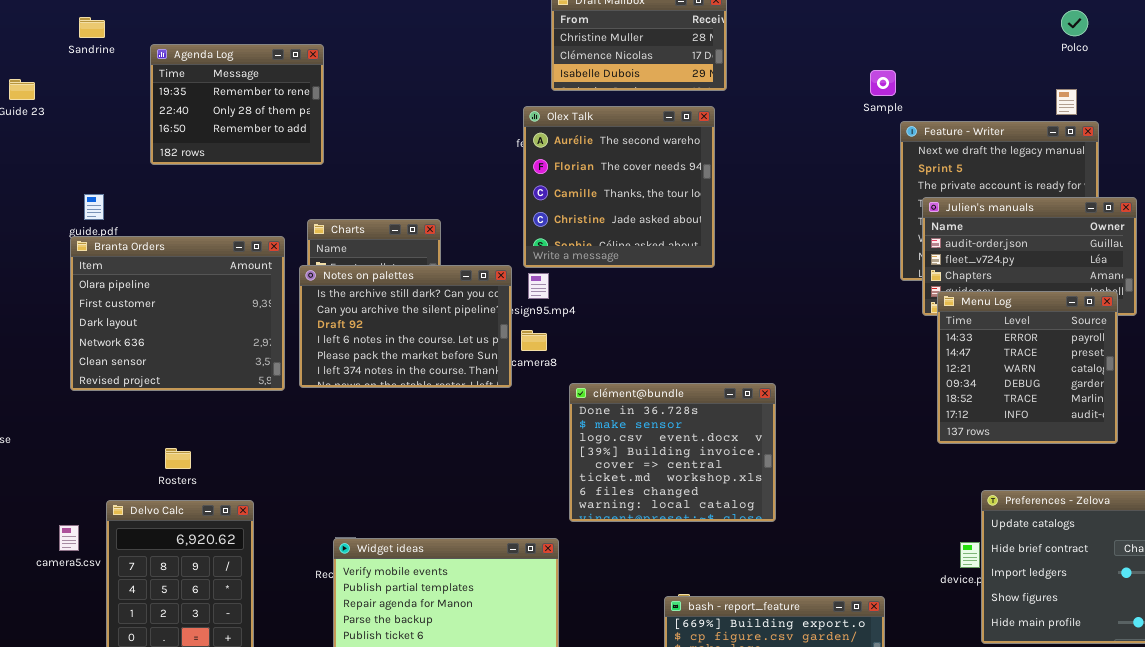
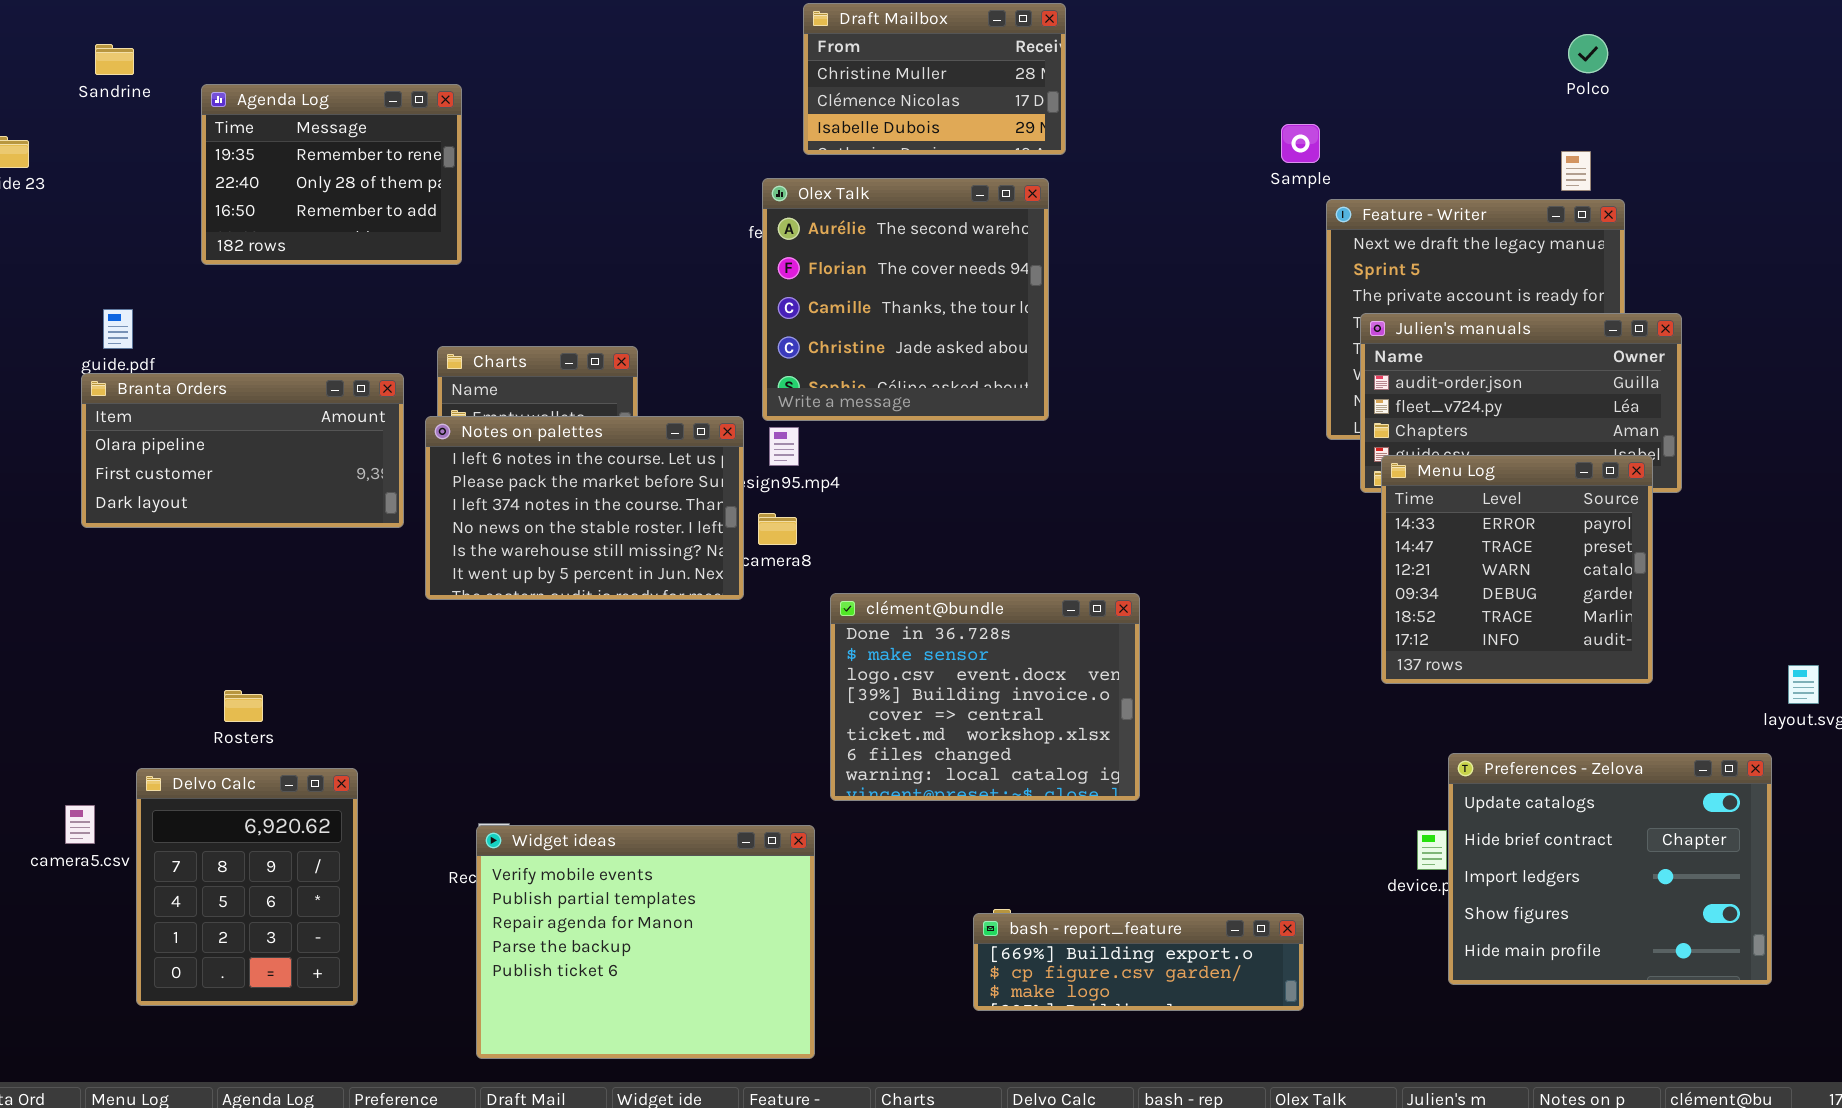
Branta Orders: [70,236,285,391] -> [81,373,404,528], resized
Notes on palettes: [299,265,512,388] -> [425,416,744,600], scrolled down 3 rows

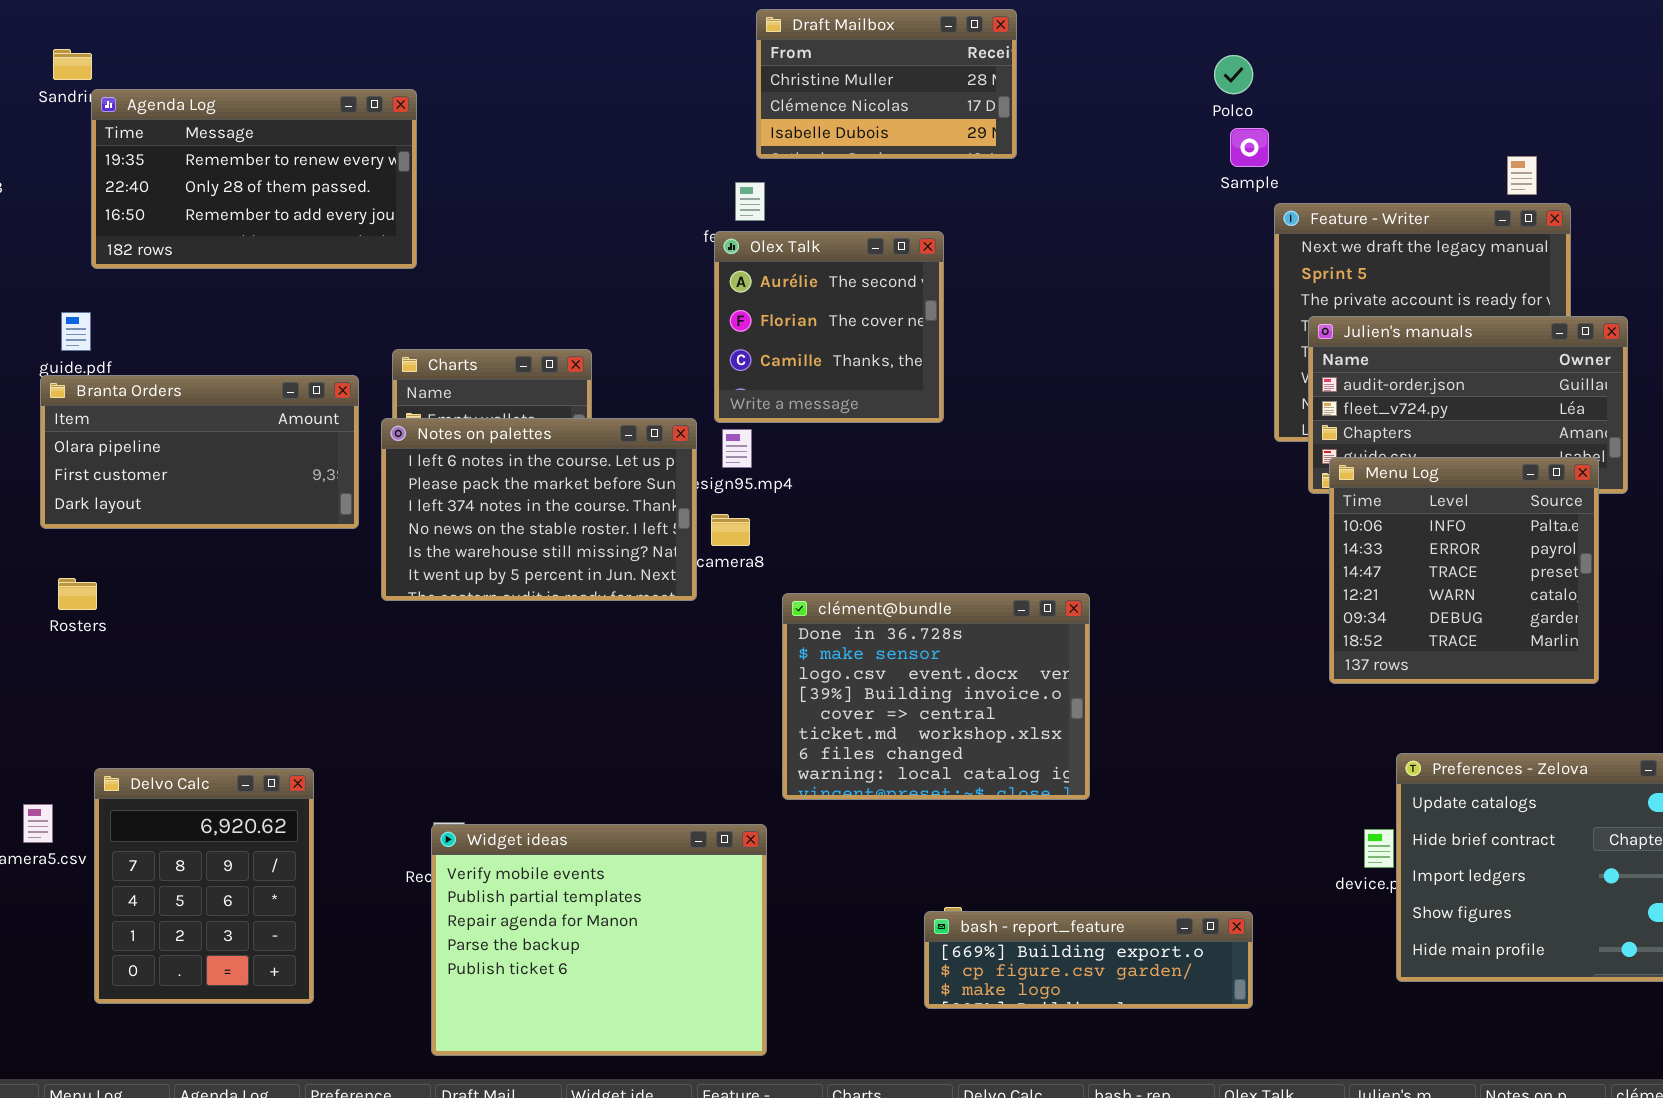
Polco: [1568,34,1608,73] -> [1214,55,1253,94], moved
Agenda Log: [201,84,462,265] -> [91,89,417,269], resized
Olex Talk: [762,178,1049,421] -> [714,231,944,423], resized
Menu Log: [1381,455,1653,684] -> [1329,457,1599,684], scrolled up 1 row
Rosters: [224,690,263,722] -> [58,578,97,610], moved

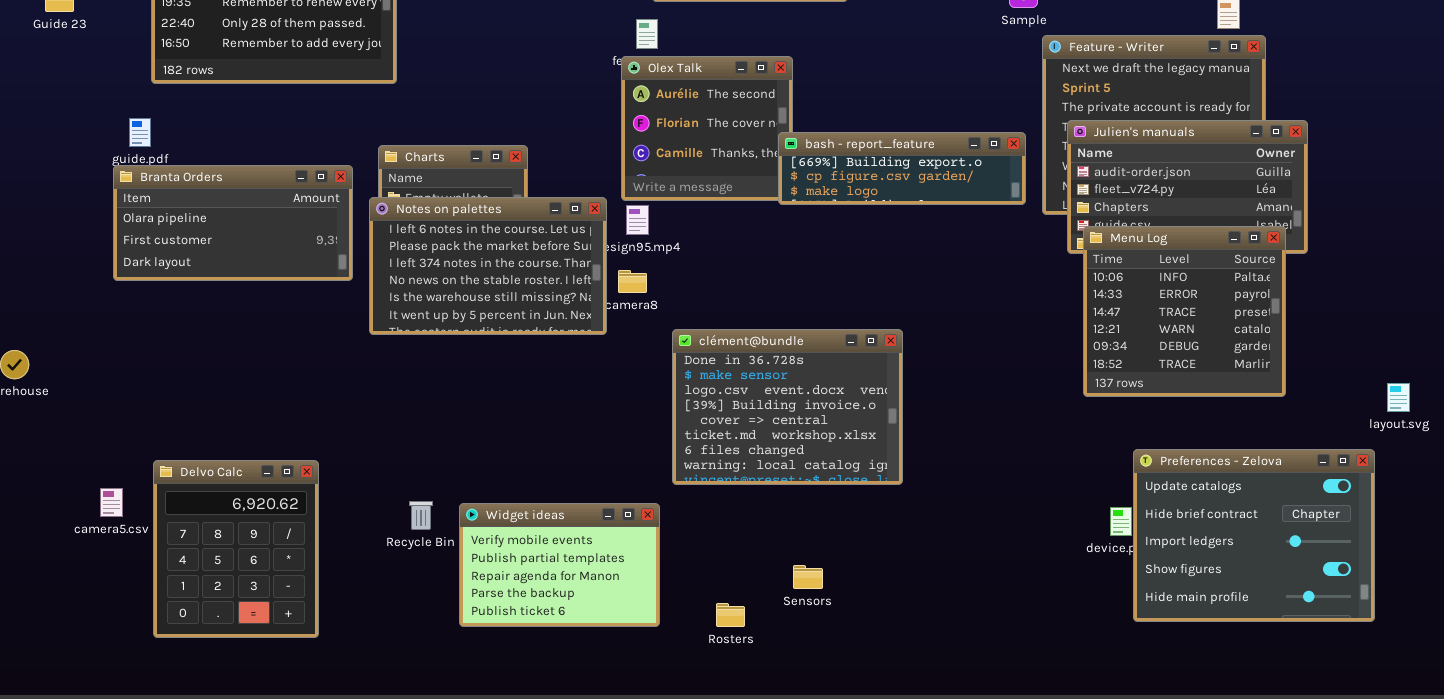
Rosters: [58,578,97,610] -> [716,603,745,627], moved
Widget ideas: [431,824,767,1056] -> [459,503,660,627], resized
bash - report_feature: [924,911,1253,1009] -> [778,132,1026,205], moved

